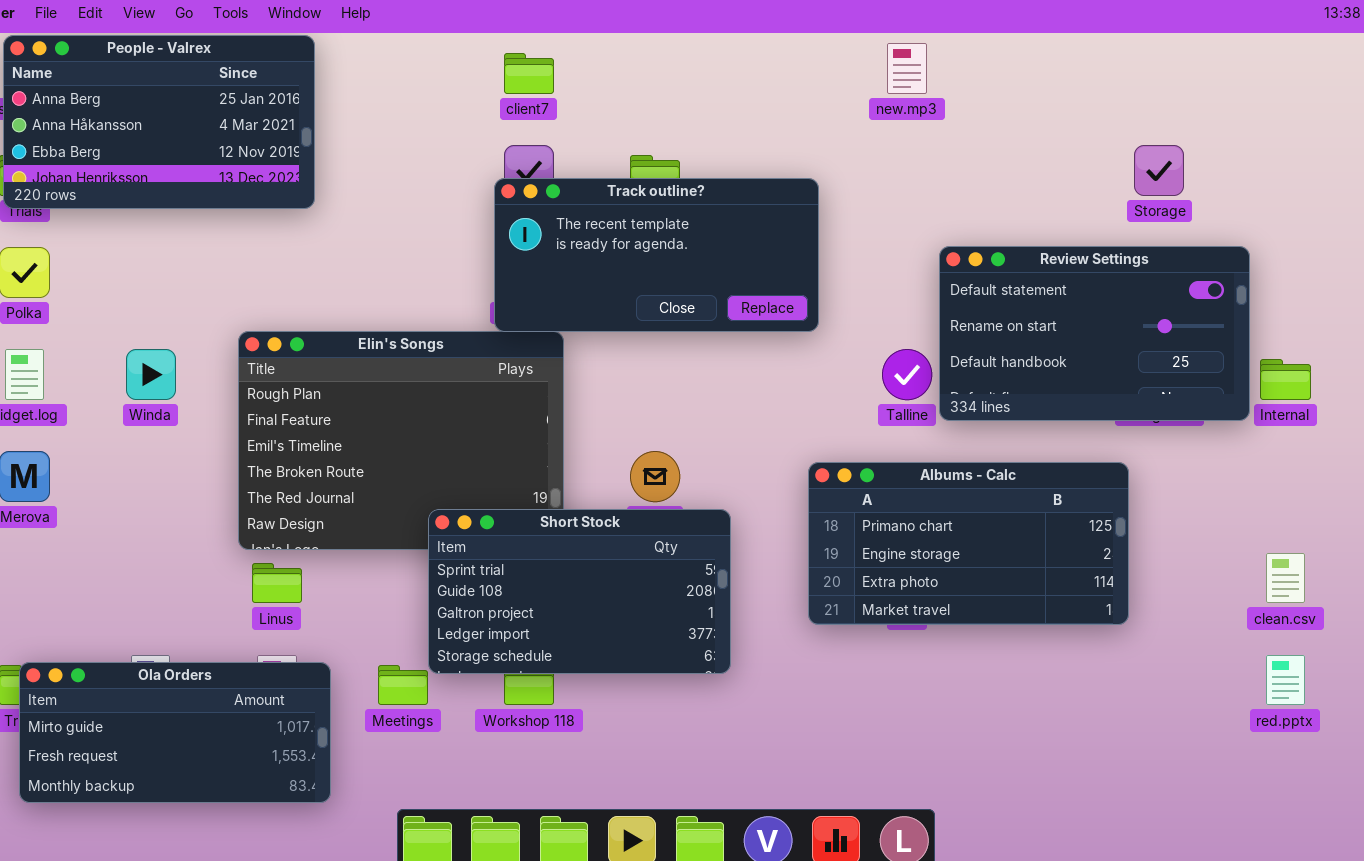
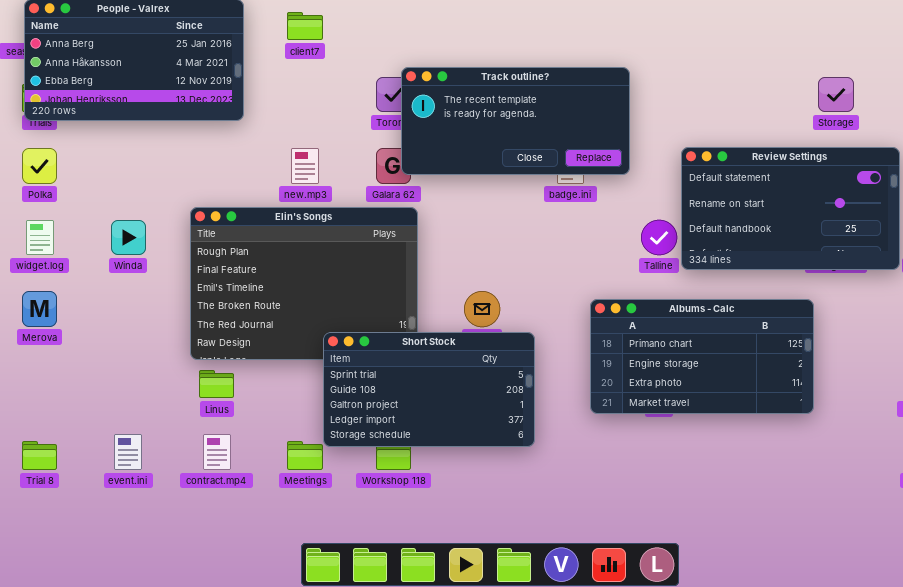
new.mp3: [887,43,927,94] -> [291,148,319,184], moved
client7: [504,53,554,94] -> [287,12,323,40], moved
Track outline?: [494,178,819,332] -> [401,67,630,175], moved
Ola Orders: [19,662,331,803] -> none, closed

